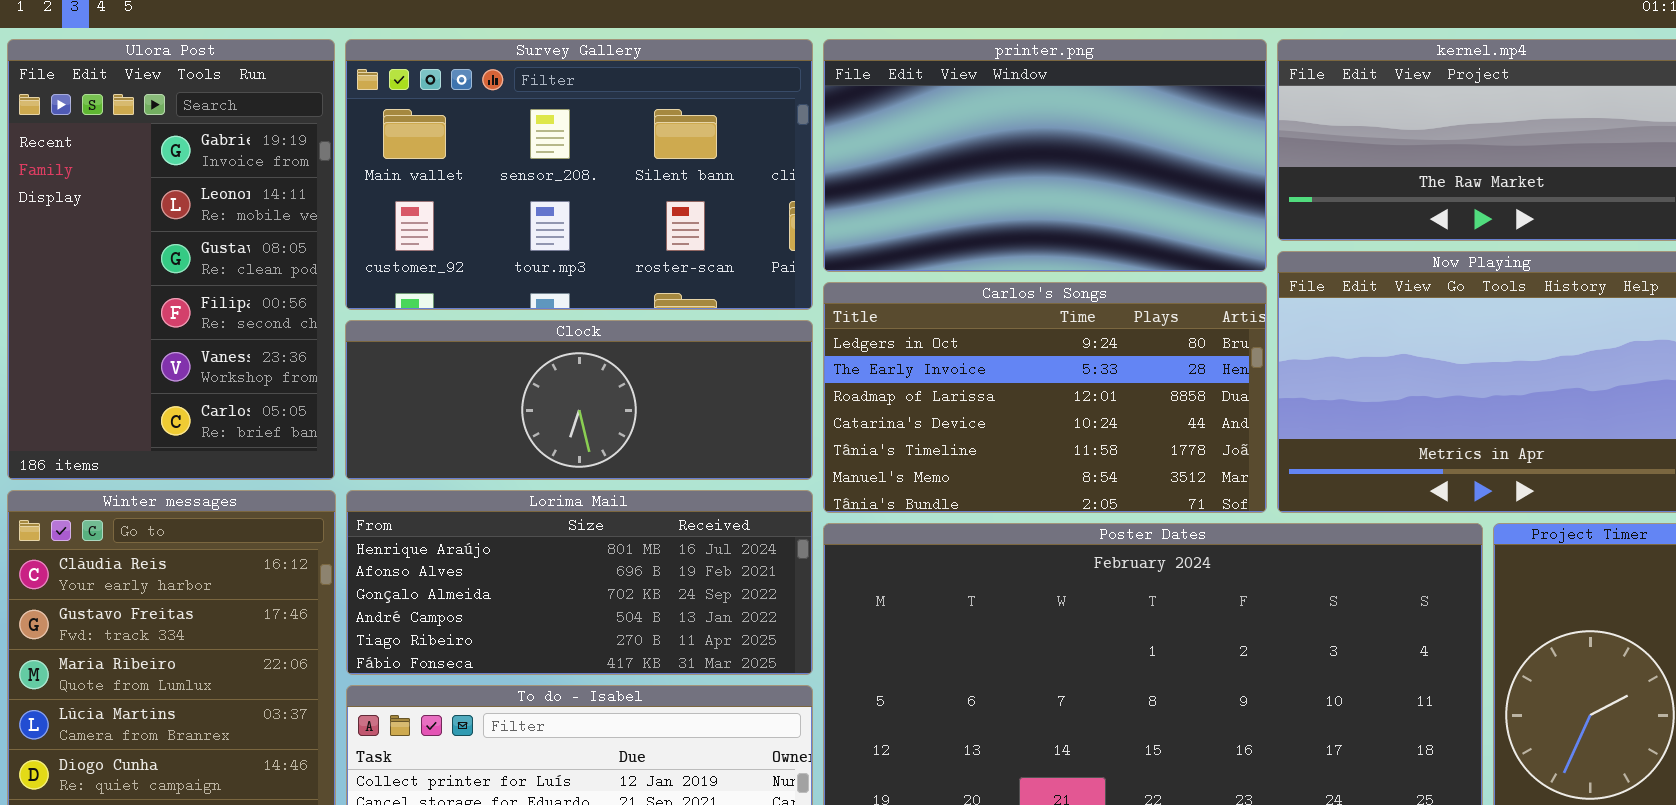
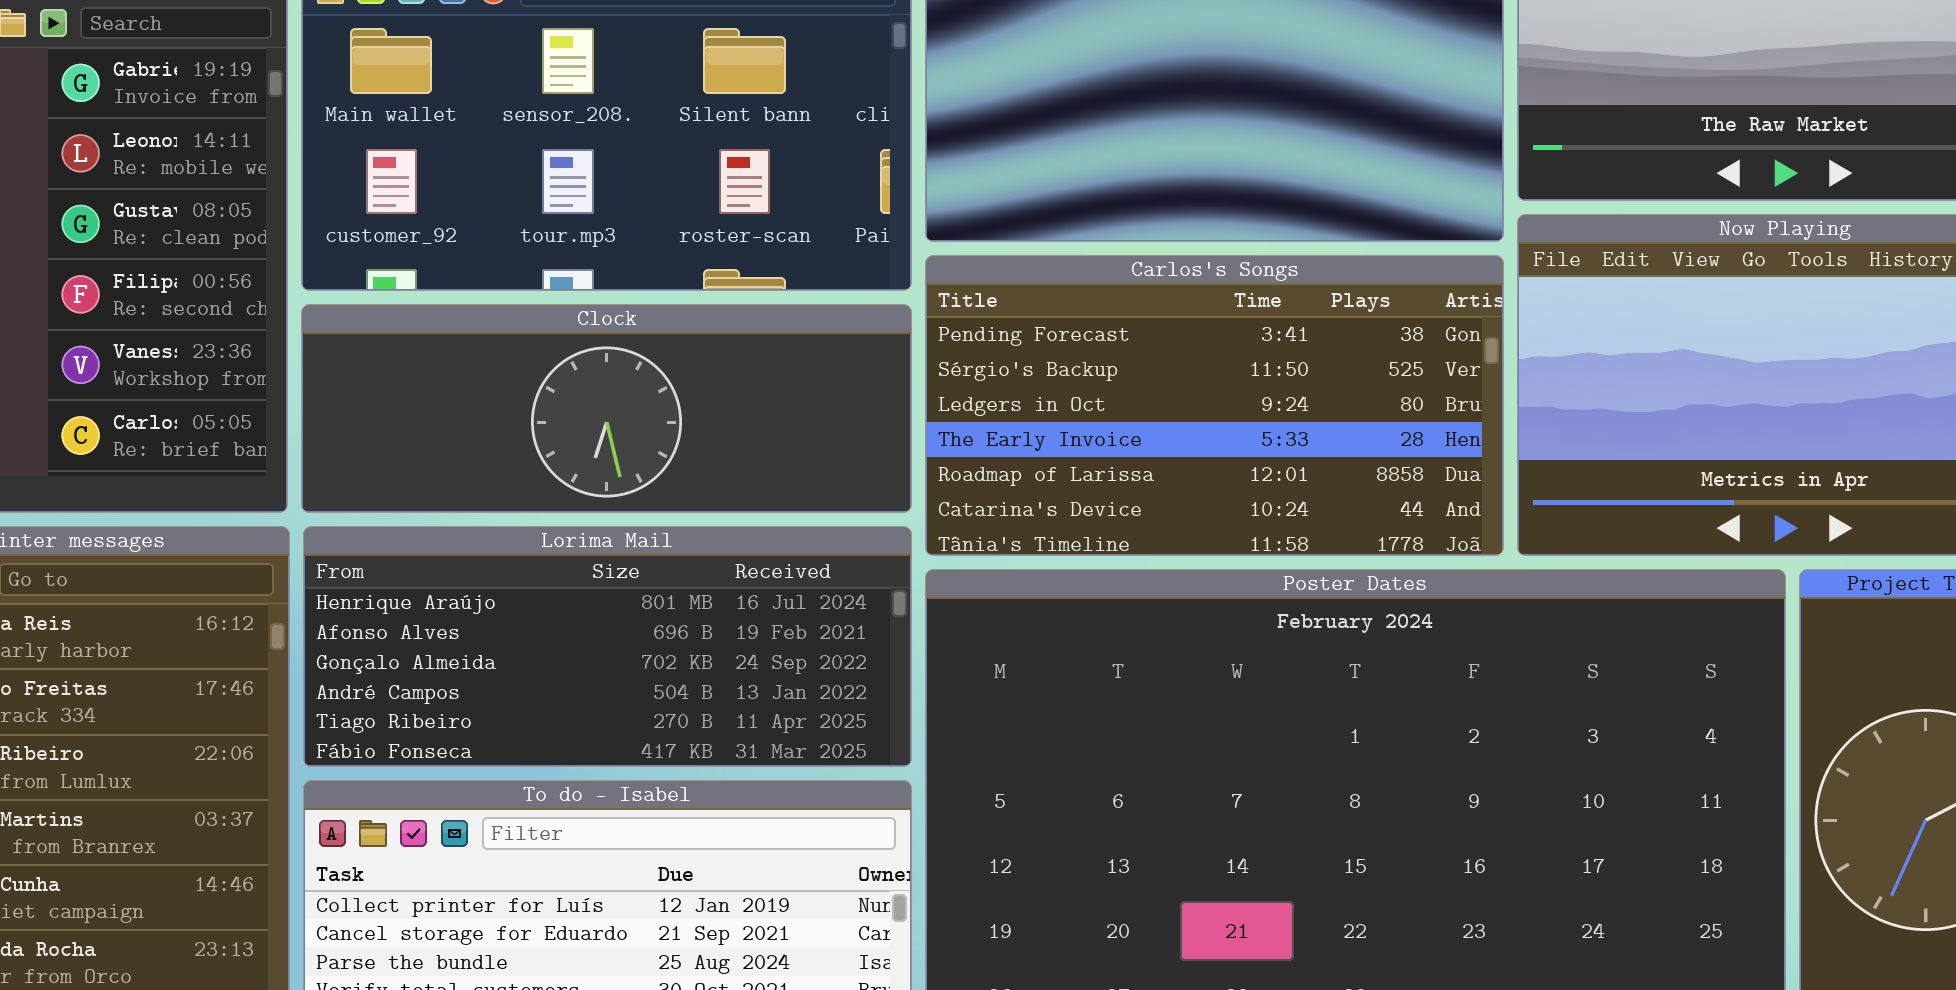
Carlos's Songs: [823,282,1267,513] -> [925,255,1504,556], scrolled up 2 rows

